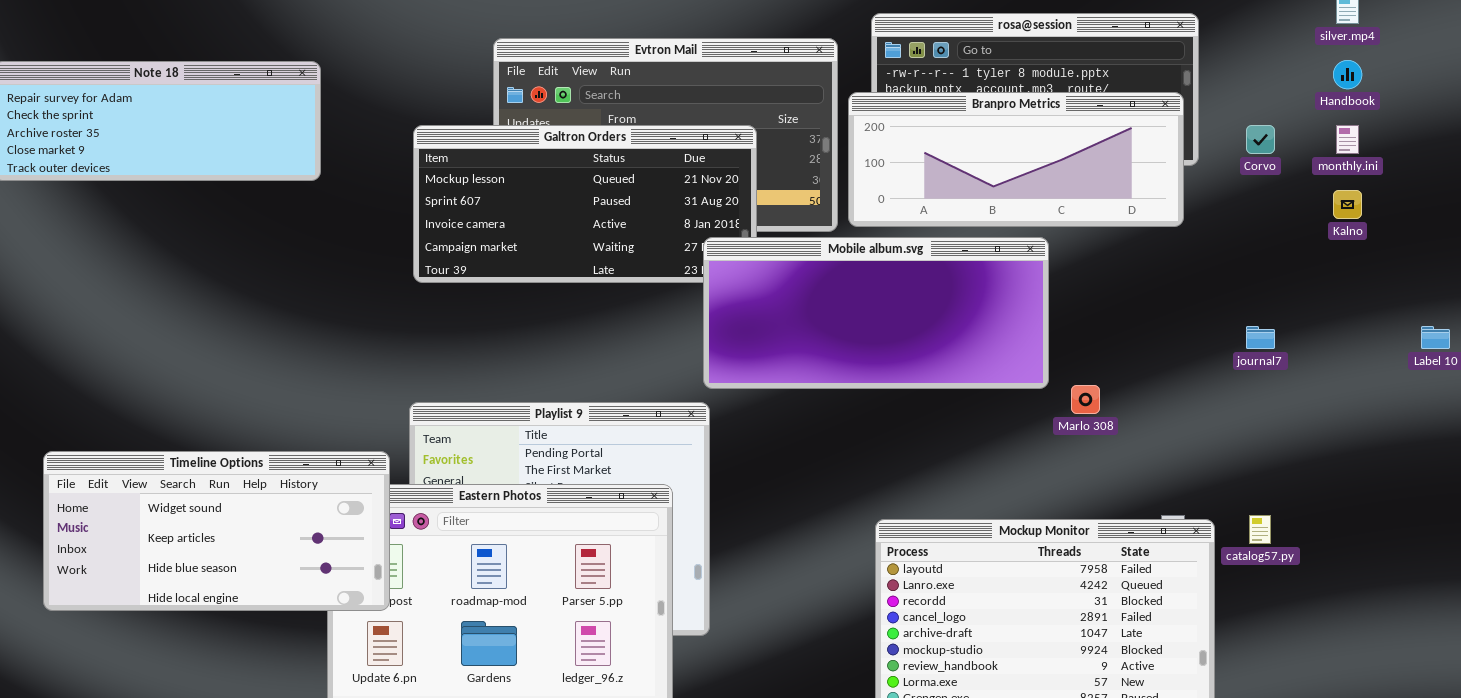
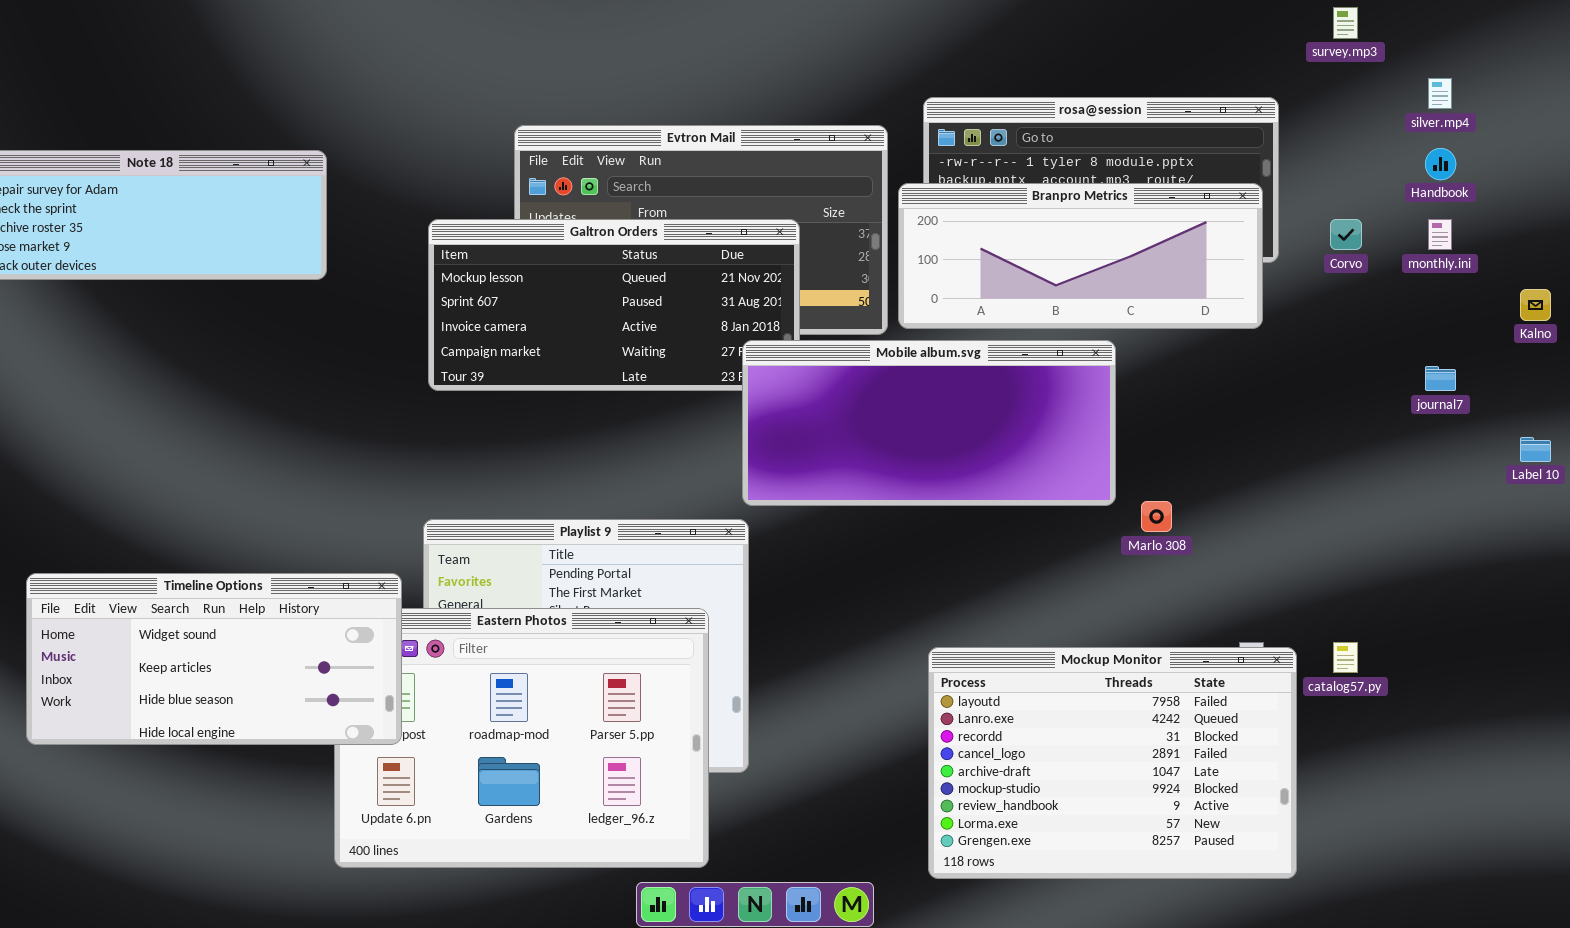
Kalno: [1333,190,1362,219] -> [1520,289,1551,321], moved
journal7: [1246,326,1275,349] -> [1425,366,1456,391], moved

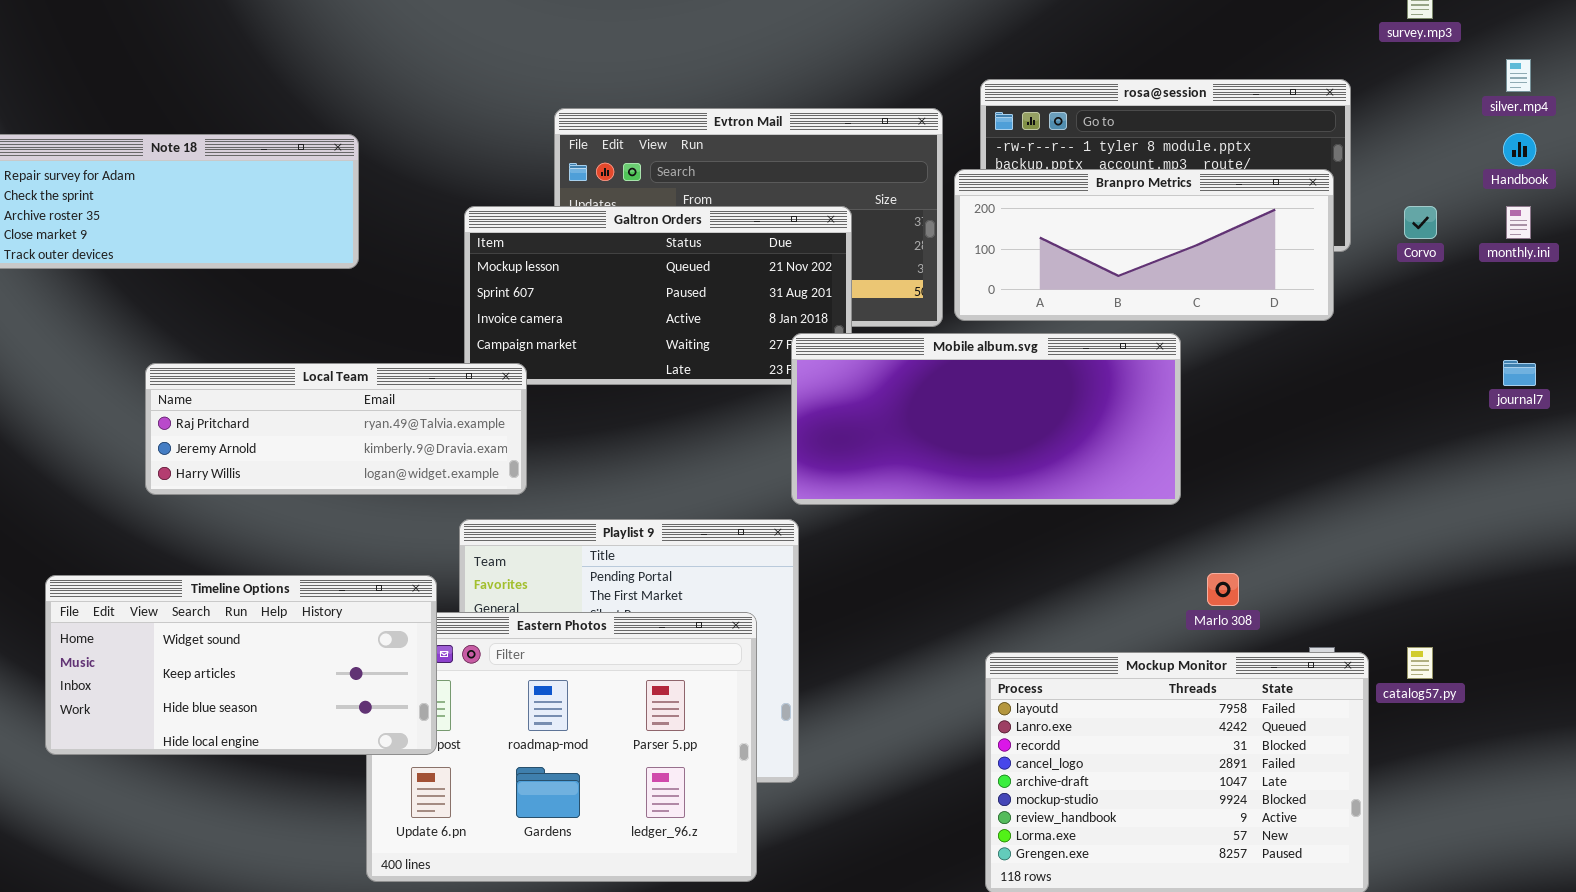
Local Team: none -> [145,363,527,495], opened
Marlo 308: [1141,501,1172,532] -> [1207,573,1239,606], moved

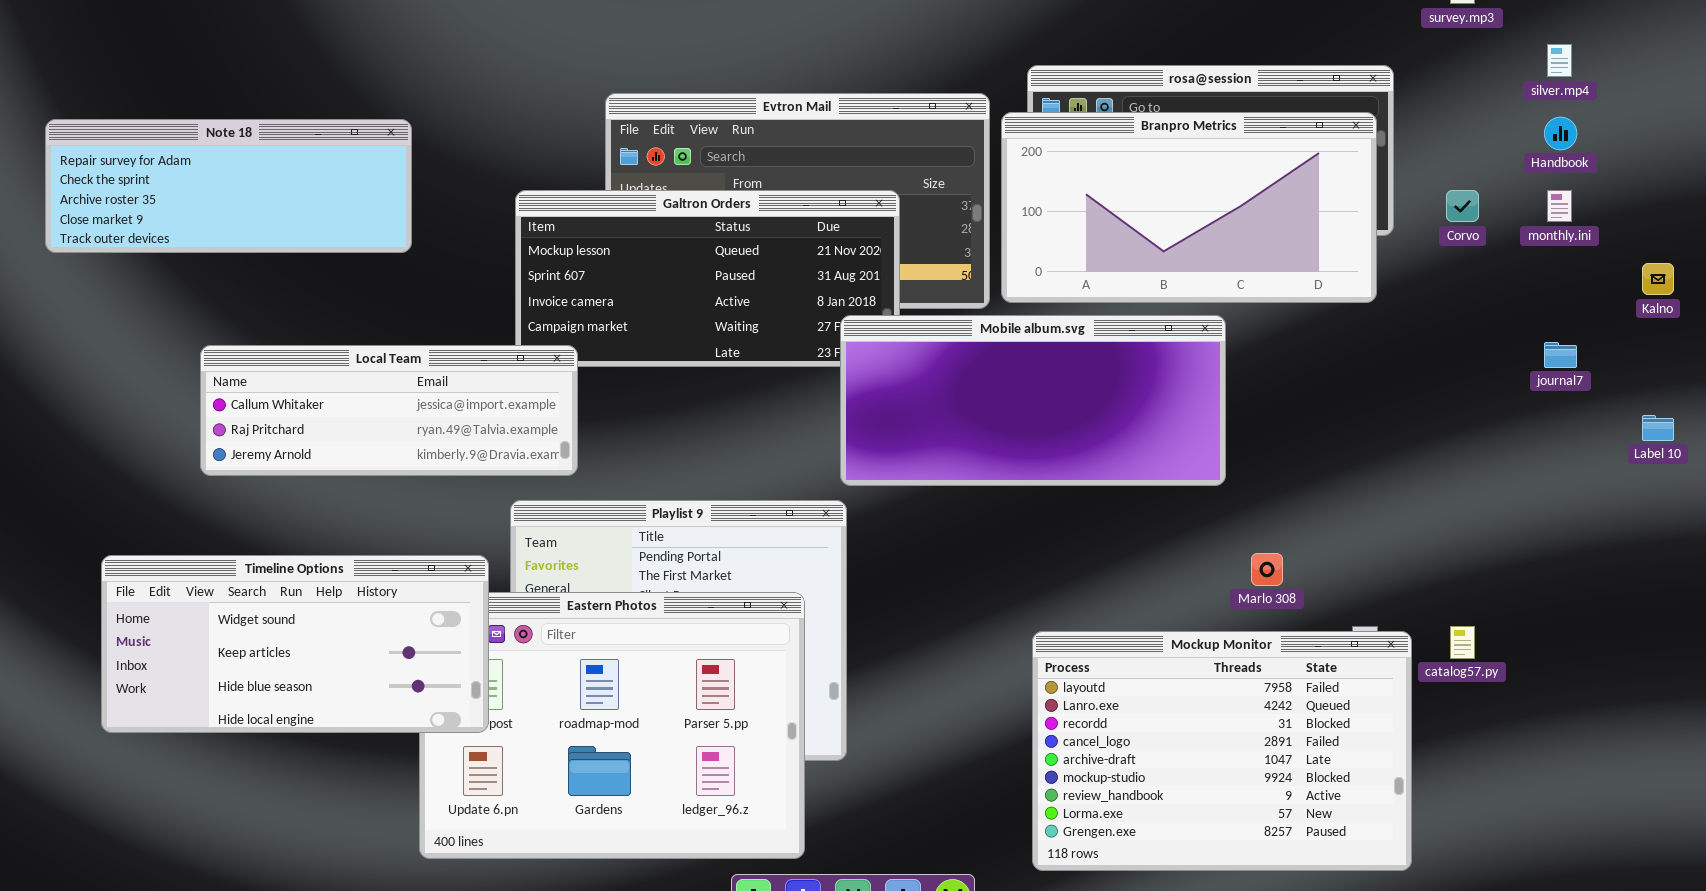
Branpro Metrics: [954,169,1334,321] -> [1001,112,1377,303], resized
Local Team: [145,363,527,495] -> [200,345,578,476], scrolled up 1 row

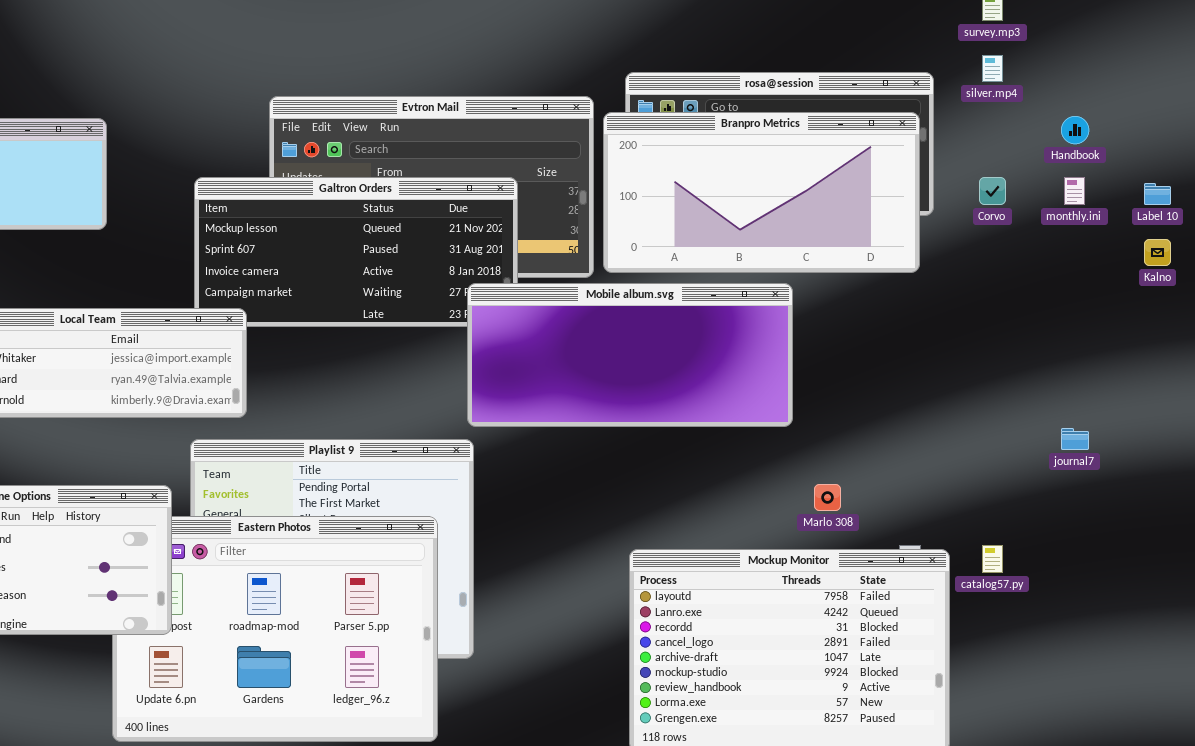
silver.mp4: [1547,44,1572,77] -> [982,55,1003,82], moved
journal7: [1544,342,1577,368] -> [1061,428,1089,450], moved
Label 10: [1642,415,1674,441] -> [1144,183,1171,205], moved

